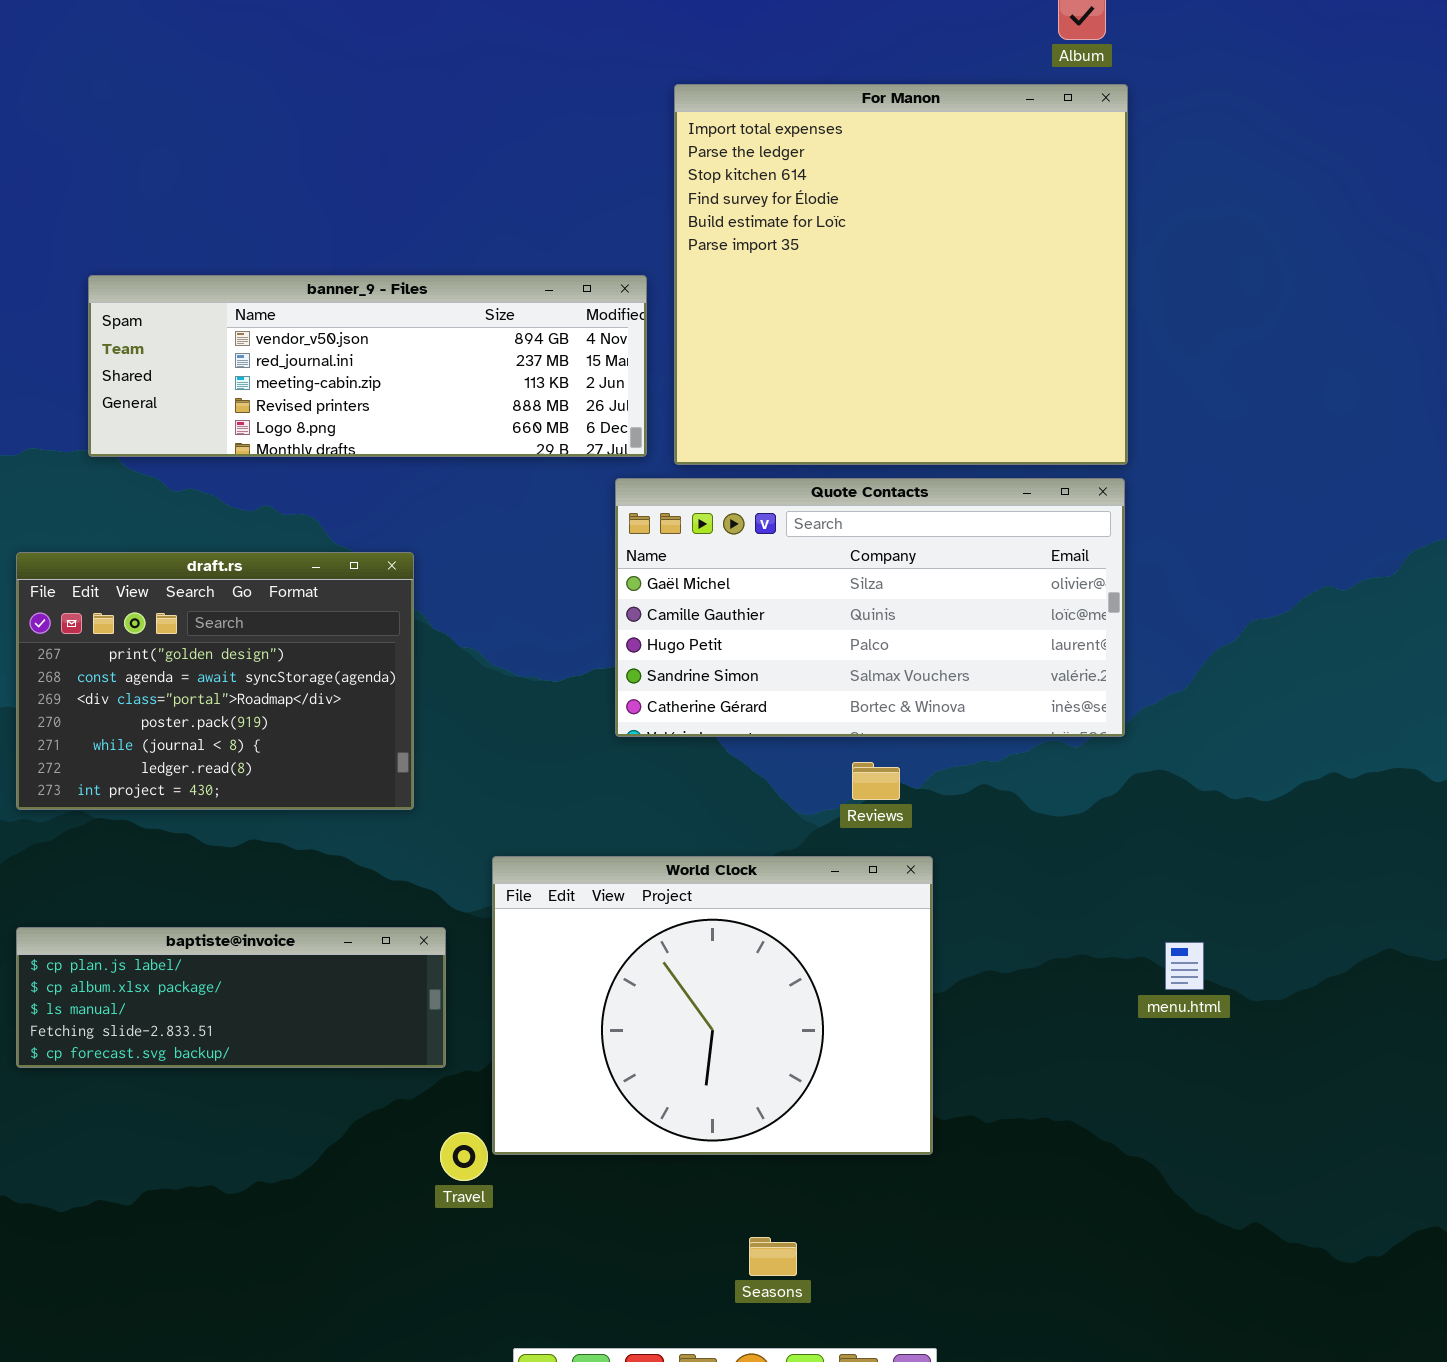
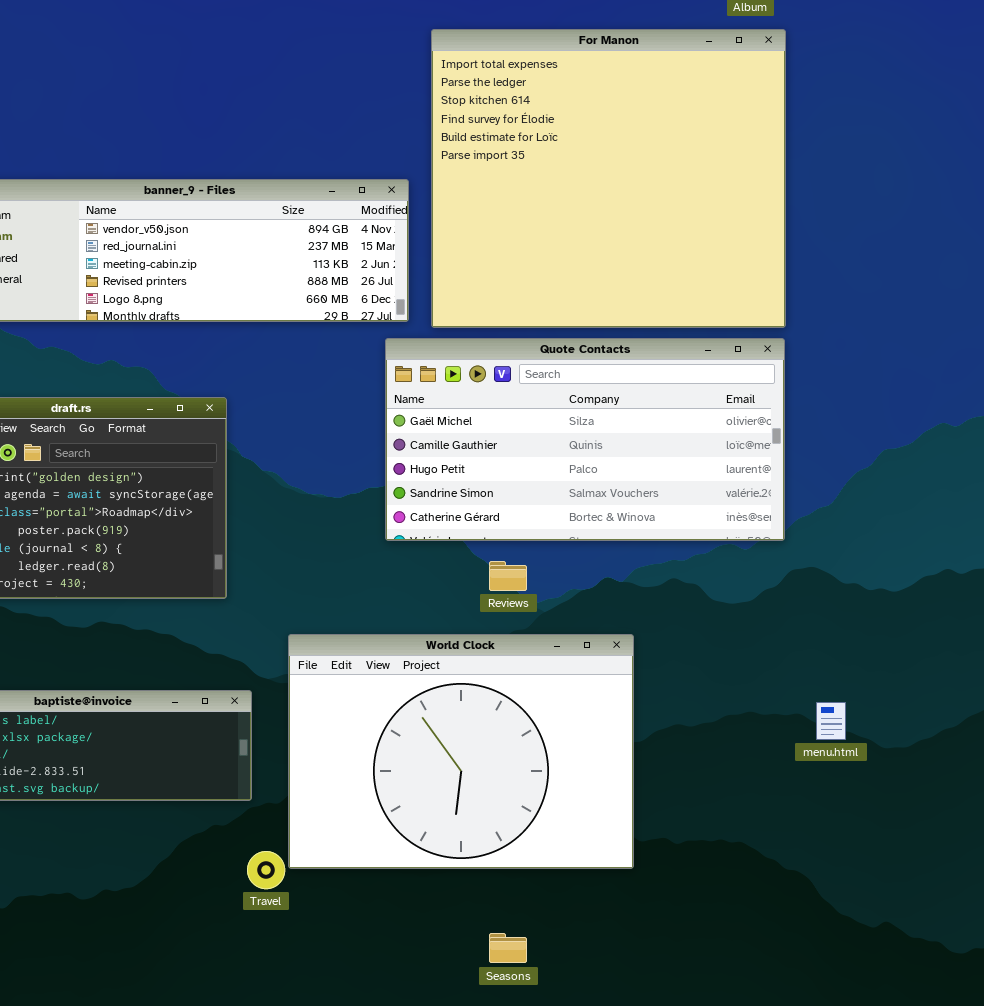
Reviews: [852,762,900,800] -> [489,561,527,591], moved

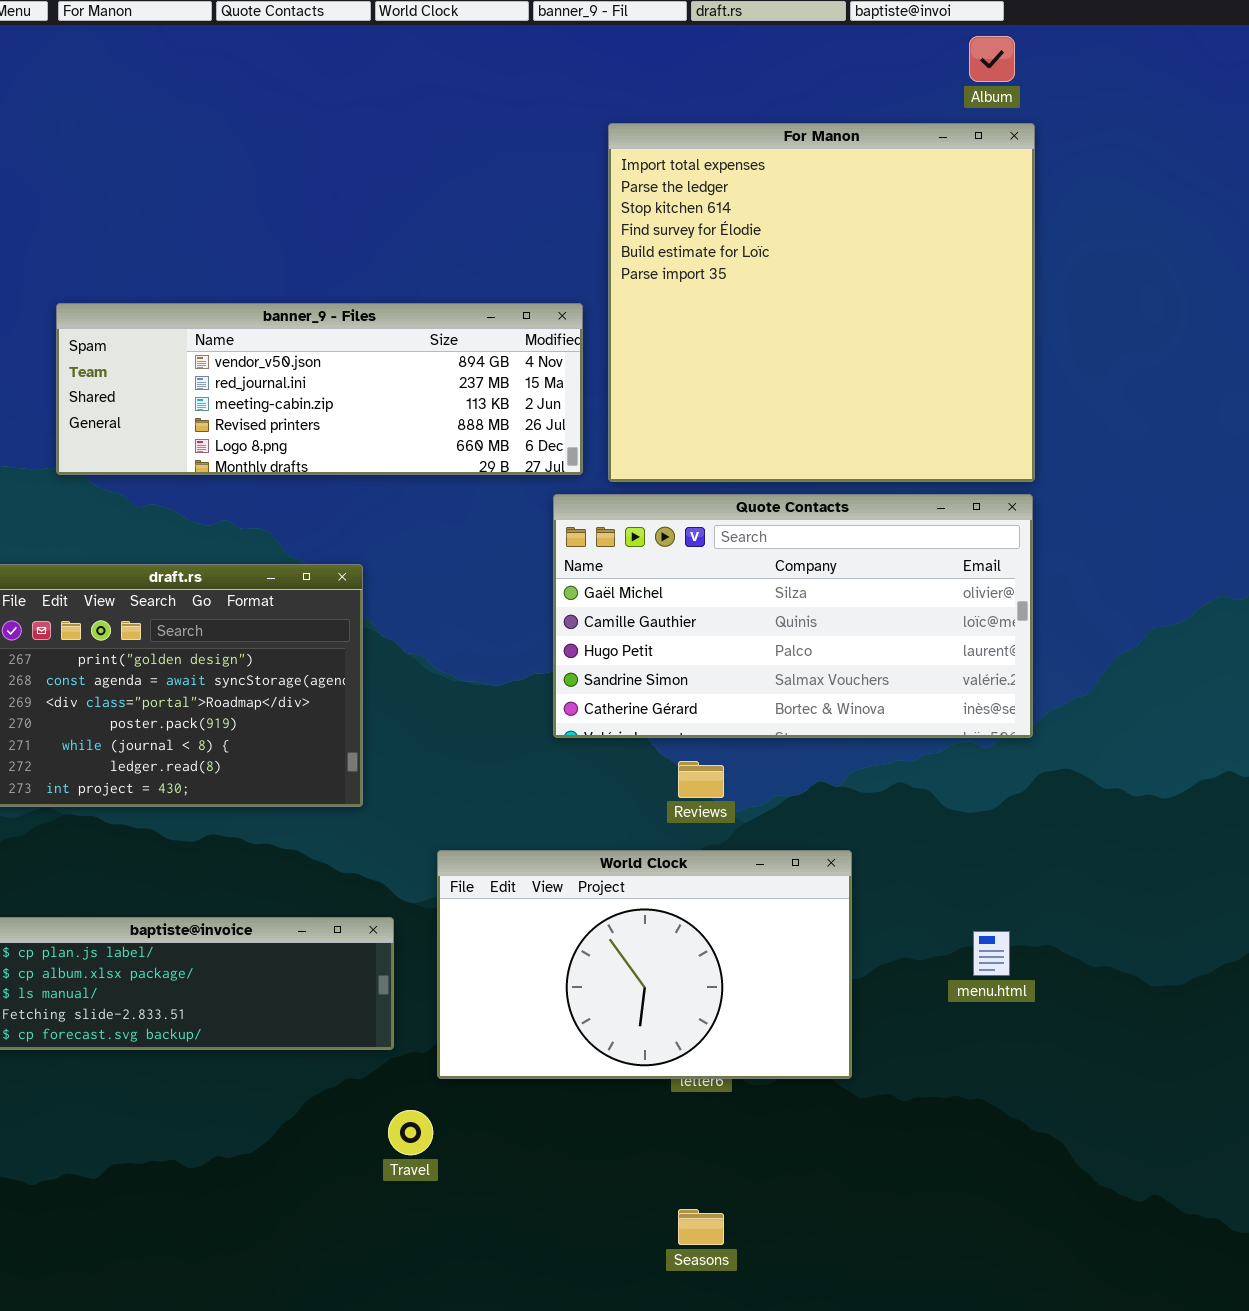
World Clock: [288,634,634,869] -> [437,850,852,1079], resized
menu.html: [816,702,846,740] -> [973,931,1010,976], moved

